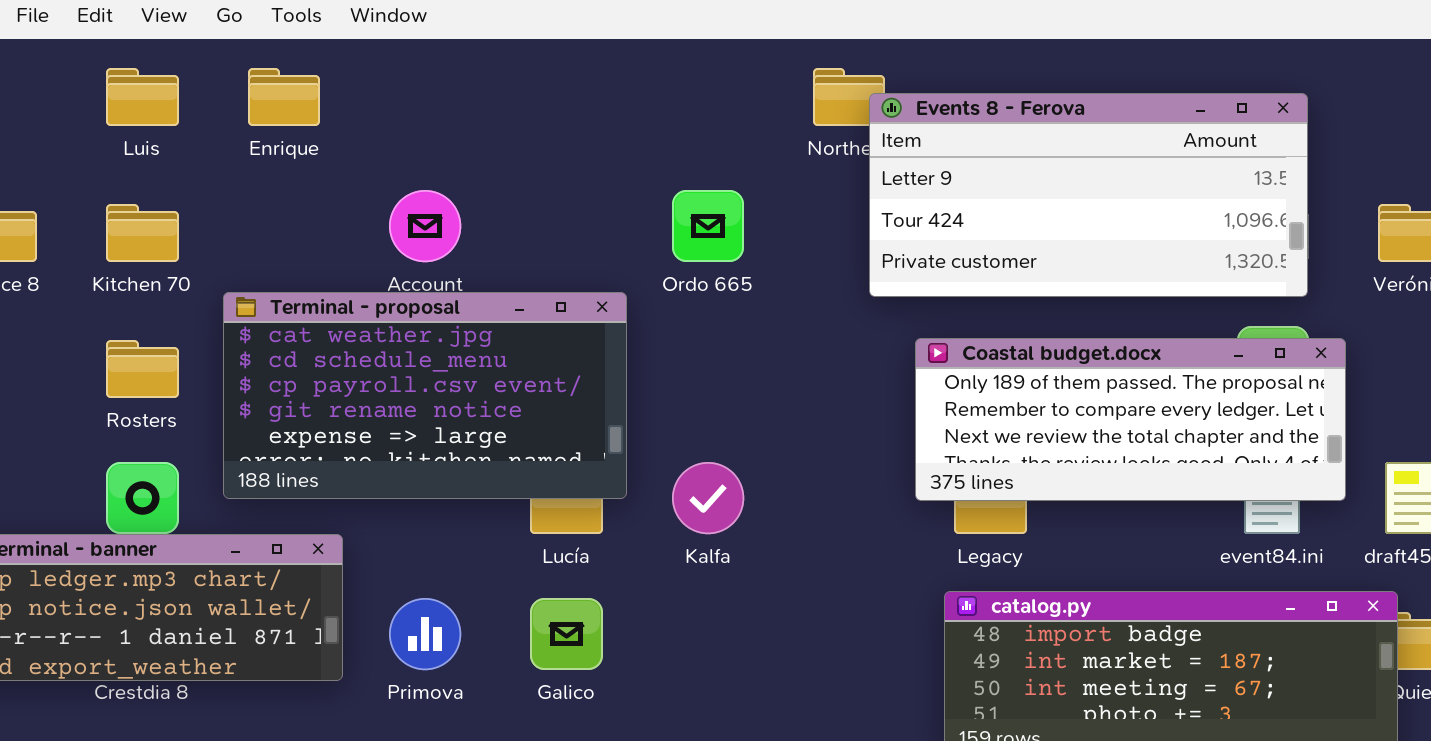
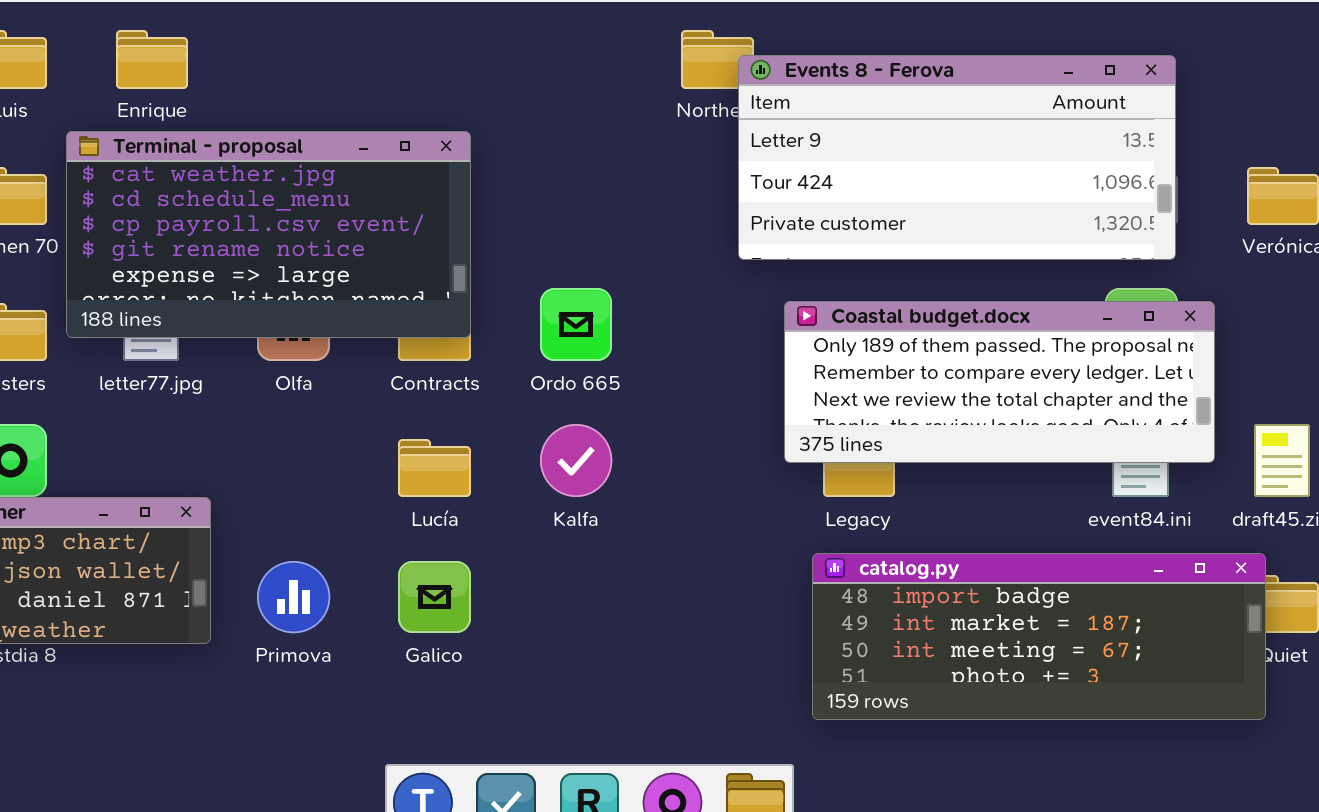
Ordo 665: [672,190,744,262] -> [540,288,612,361], moved
Terminal - proposal: [223,292,627,499] -> [66,131,471,338], moved

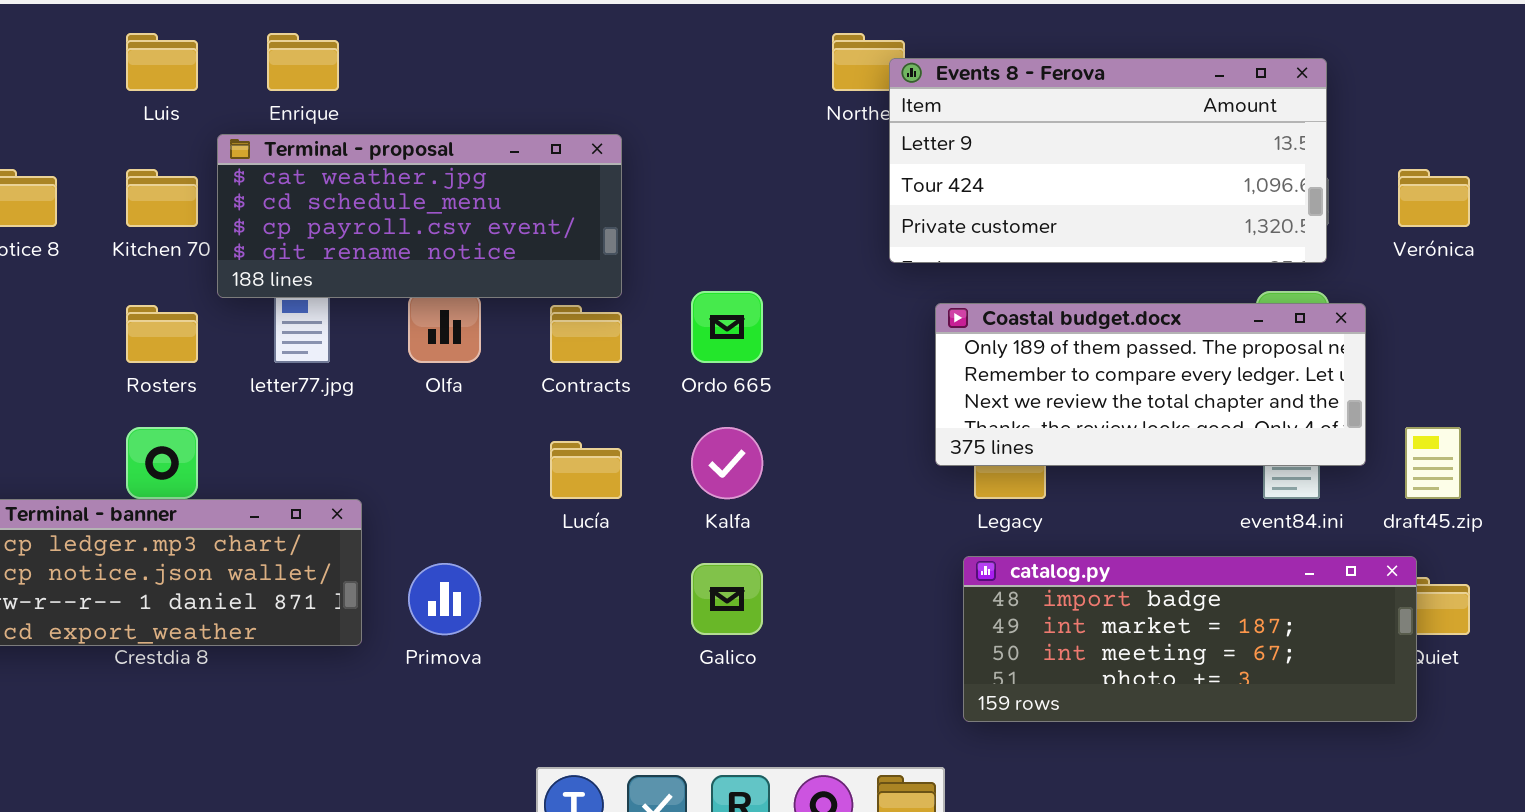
Terminal - proposal: [66,131,471,338] -> [217,134,622,298], resized
Galico: [398,561,471,633] -> [691,563,763,635], moved

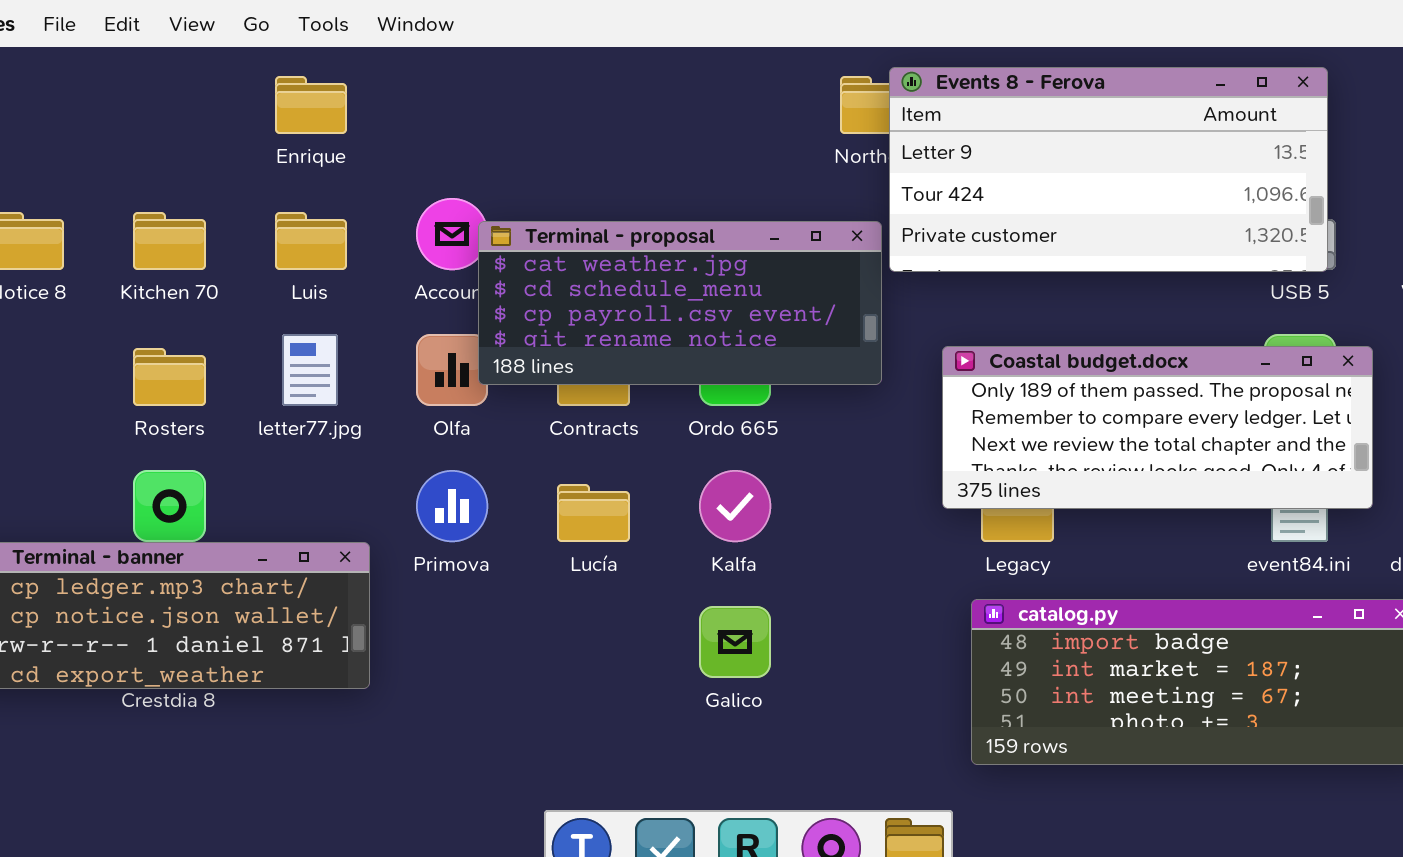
Luis: [126,33,198,91] -> [275,212,347,270], moved
Events 8 - Ferova: [889,58,1327,263] -> [889,67,1328,272], moved
Terminal - proposal: [217,134,622,298] -> [478,221,882,385], moved
Primova: [408,563,481,635] -> [416,470,488,542], moved

